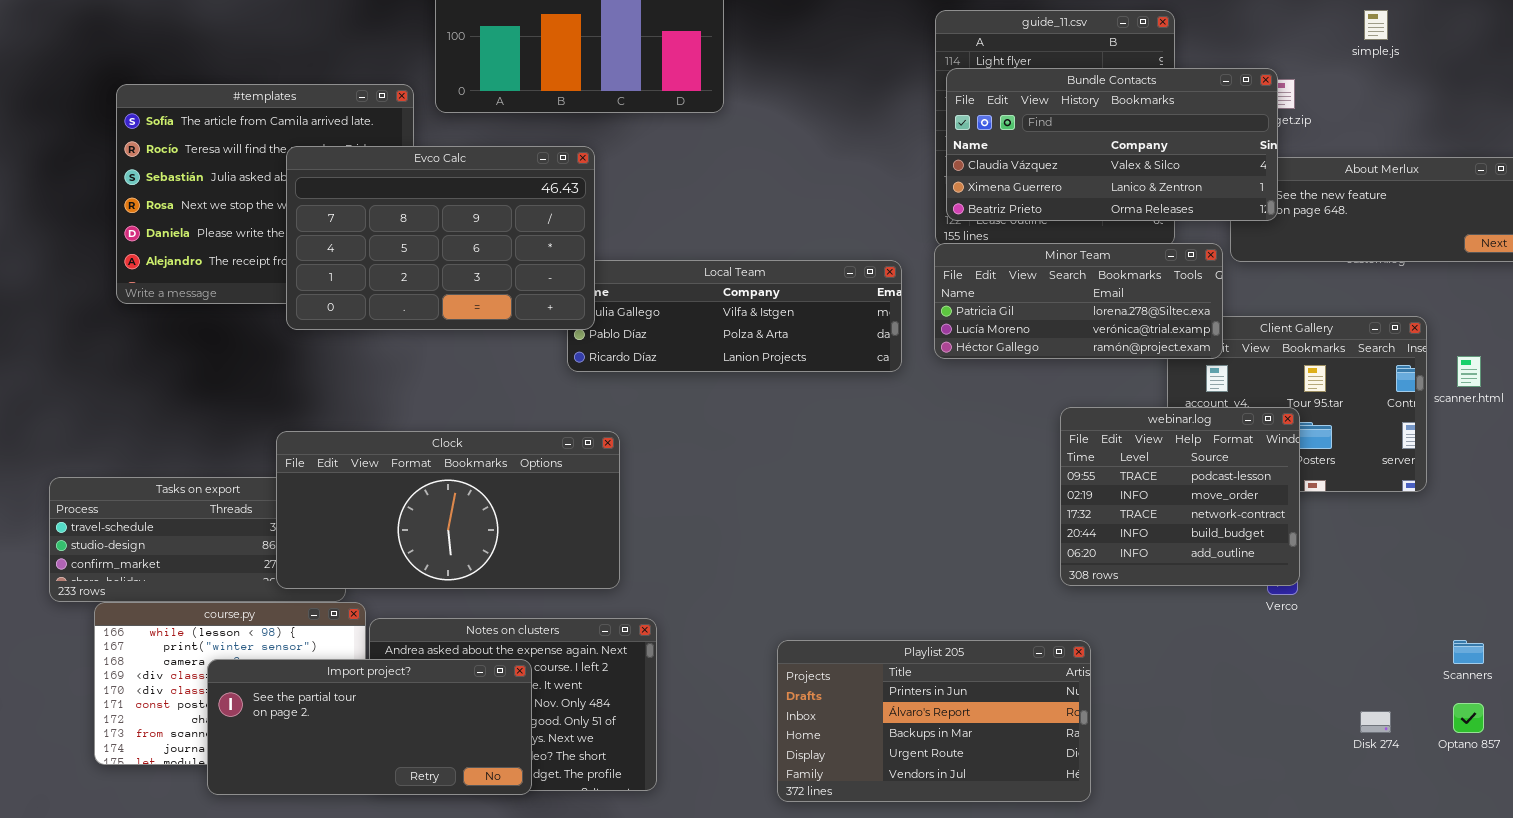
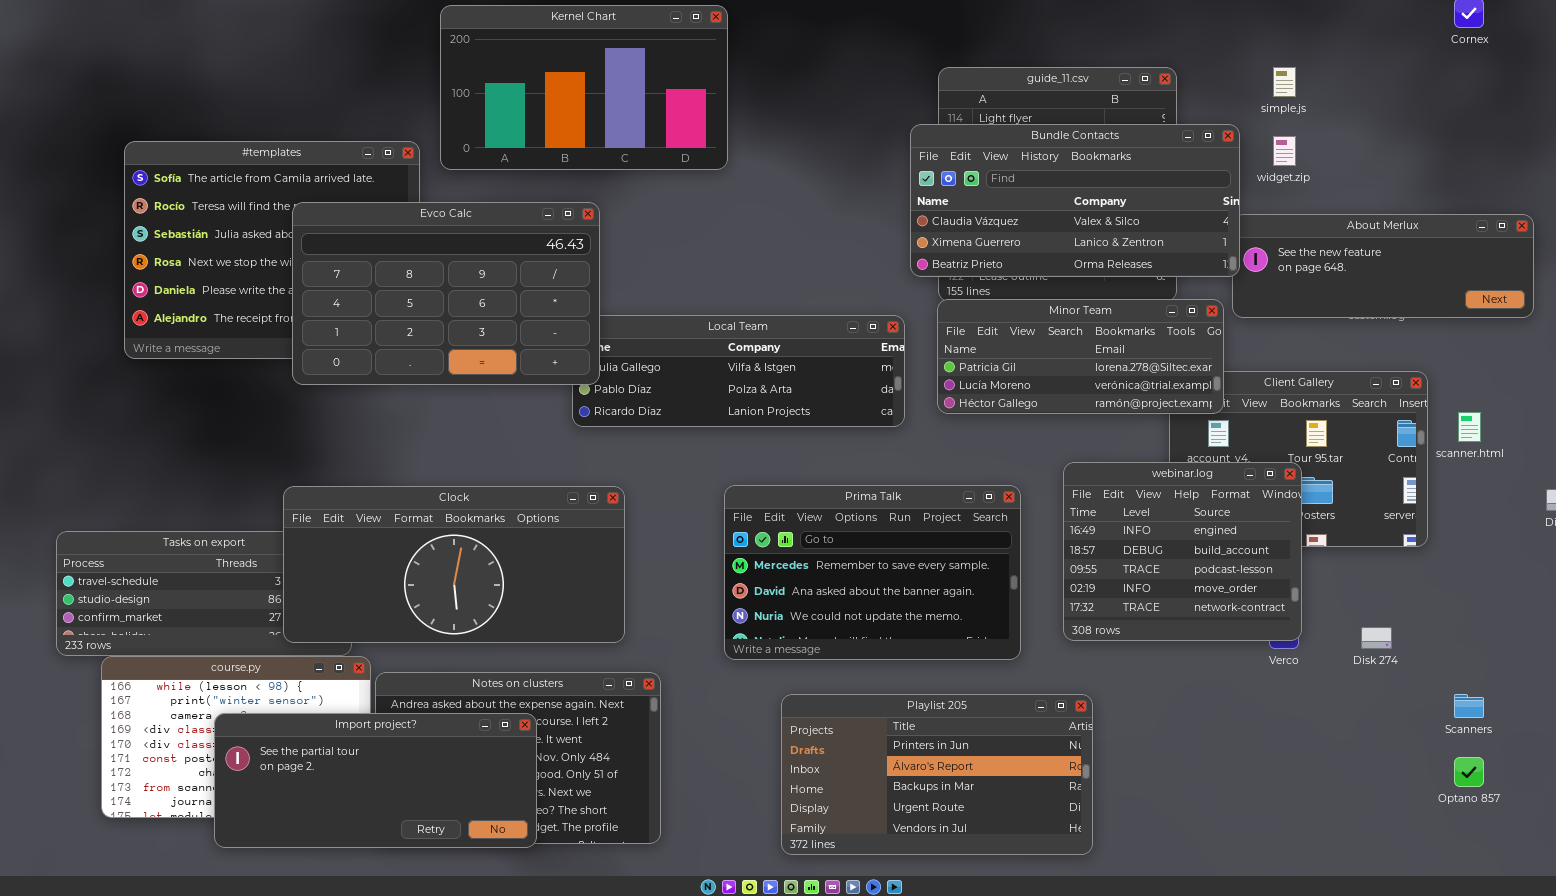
simple.js: [1364,10,1388,40] -> [1273,67,1296,97], moved
Bundle Contacts: [946,68,1278,221] -> [910,124,1240,277], moved
webinar.log: [1060,407,1300,586] -> [1063,462,1302,641], scrolled up 2 rows
Prima Talk: none -> [724,485,1021,660], opened
Disk 274: [1360,711,1391,733] -> [1361,627,1392,649], moved

